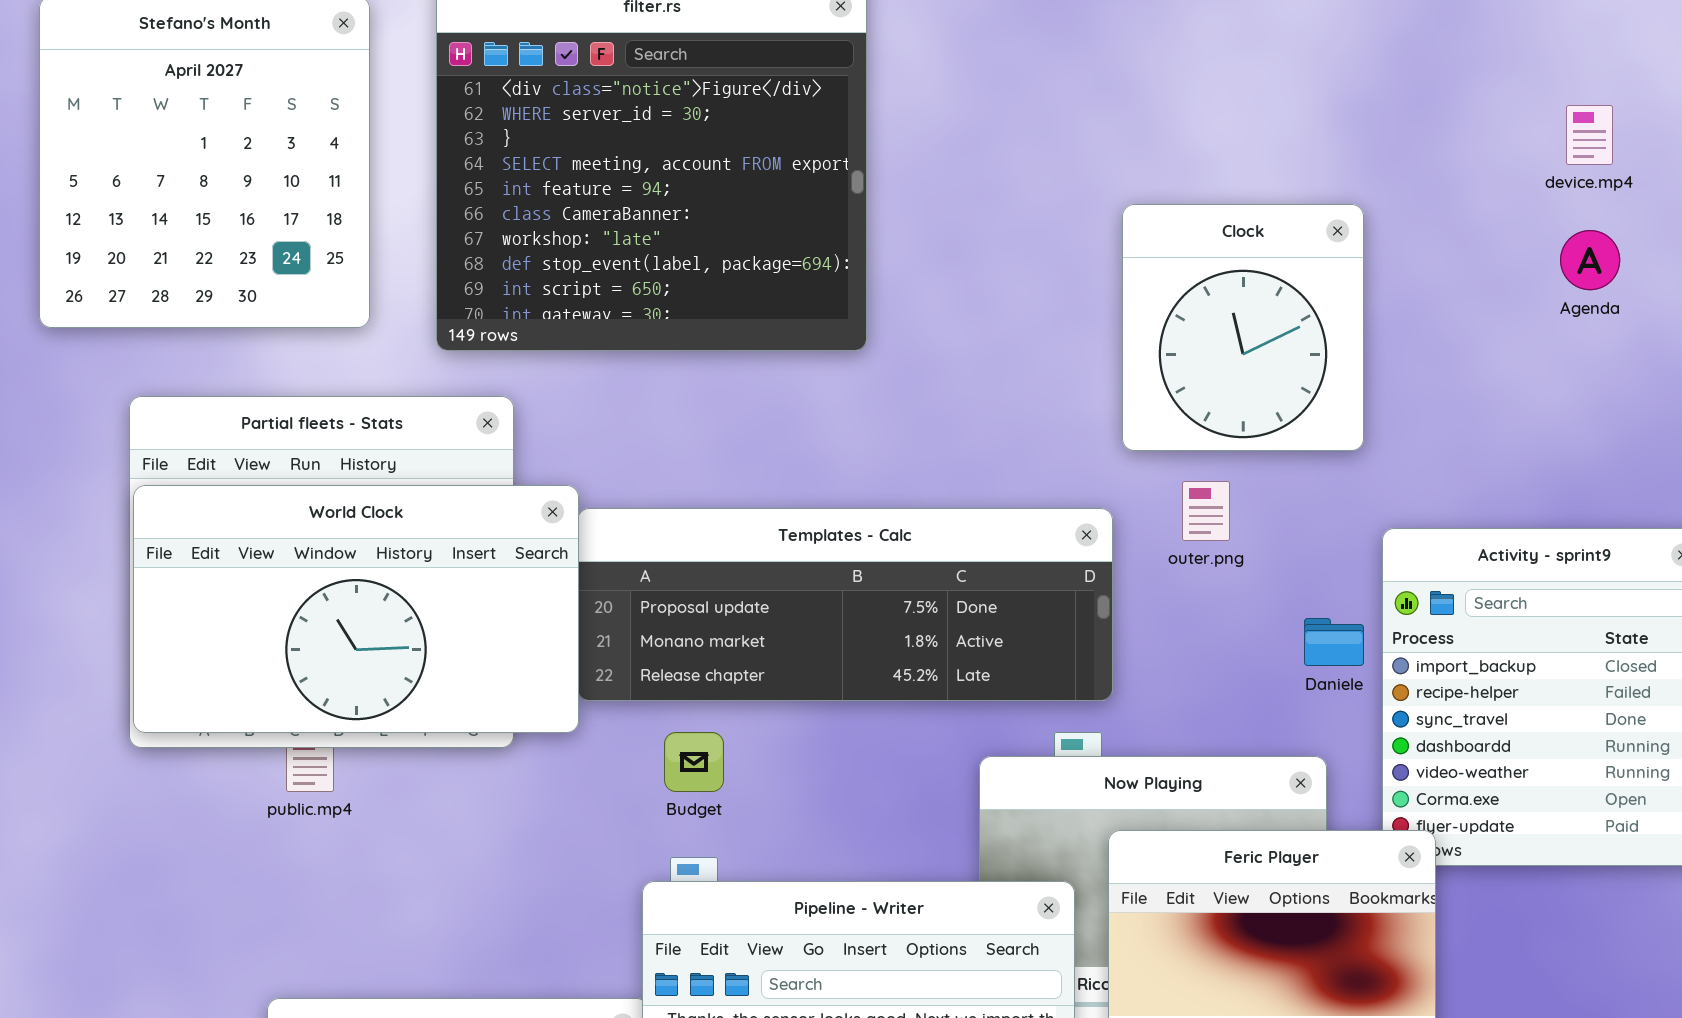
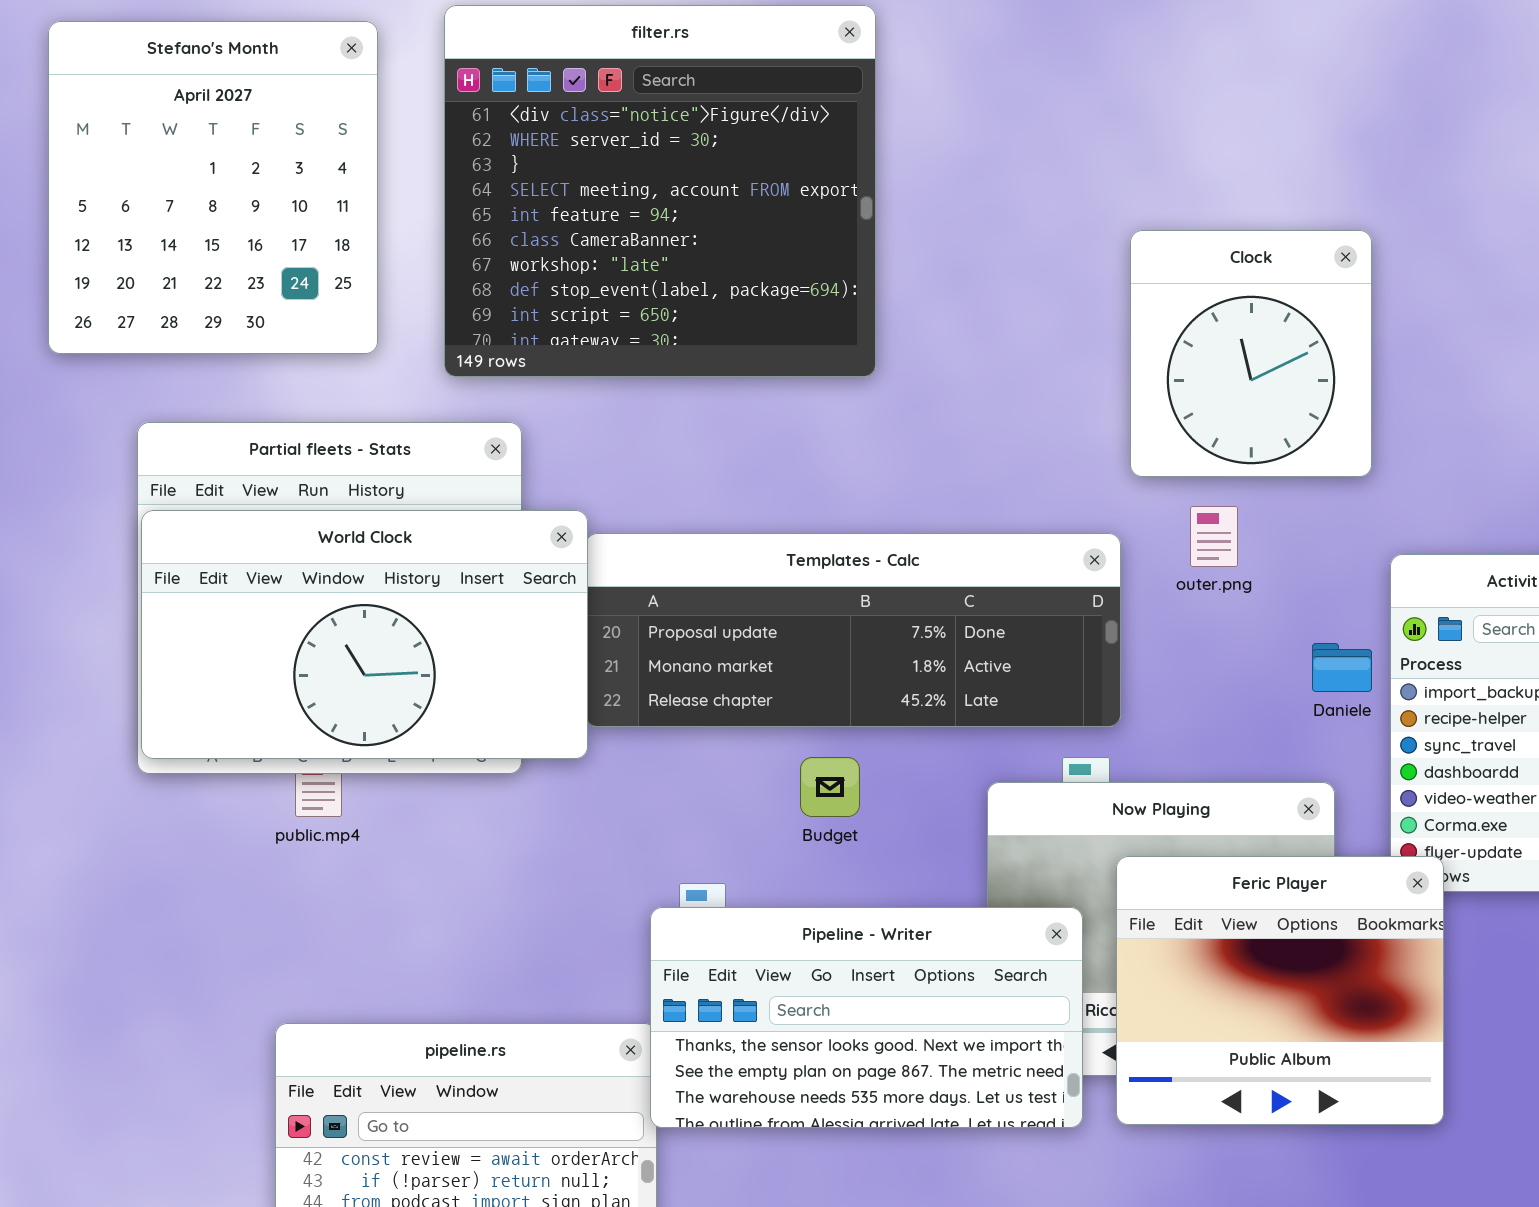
Budget: [664,732,724,792] -> [800,757,860,817], moved

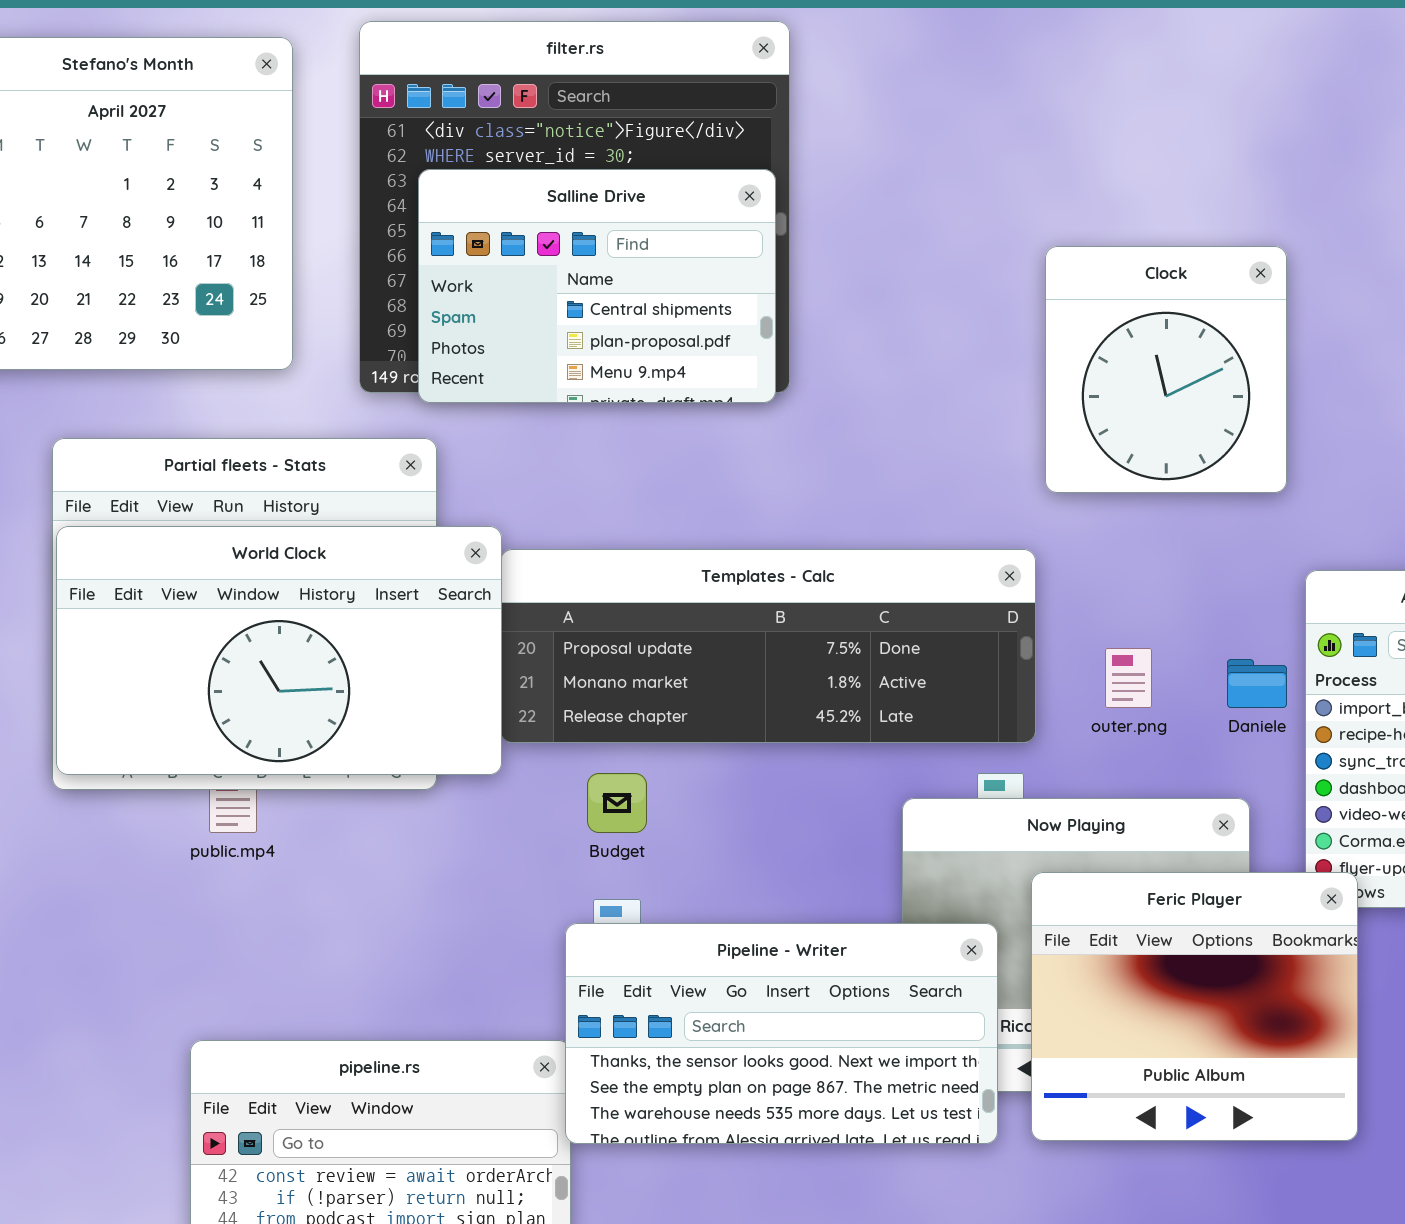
Salline Drive: none -> [418,169,776,403], opened
outer.png: [1190,506,1238,567] -> [1105,648,1152,708], moved
Budget: [800,757,860,817] -> [587,773,647,833], moved

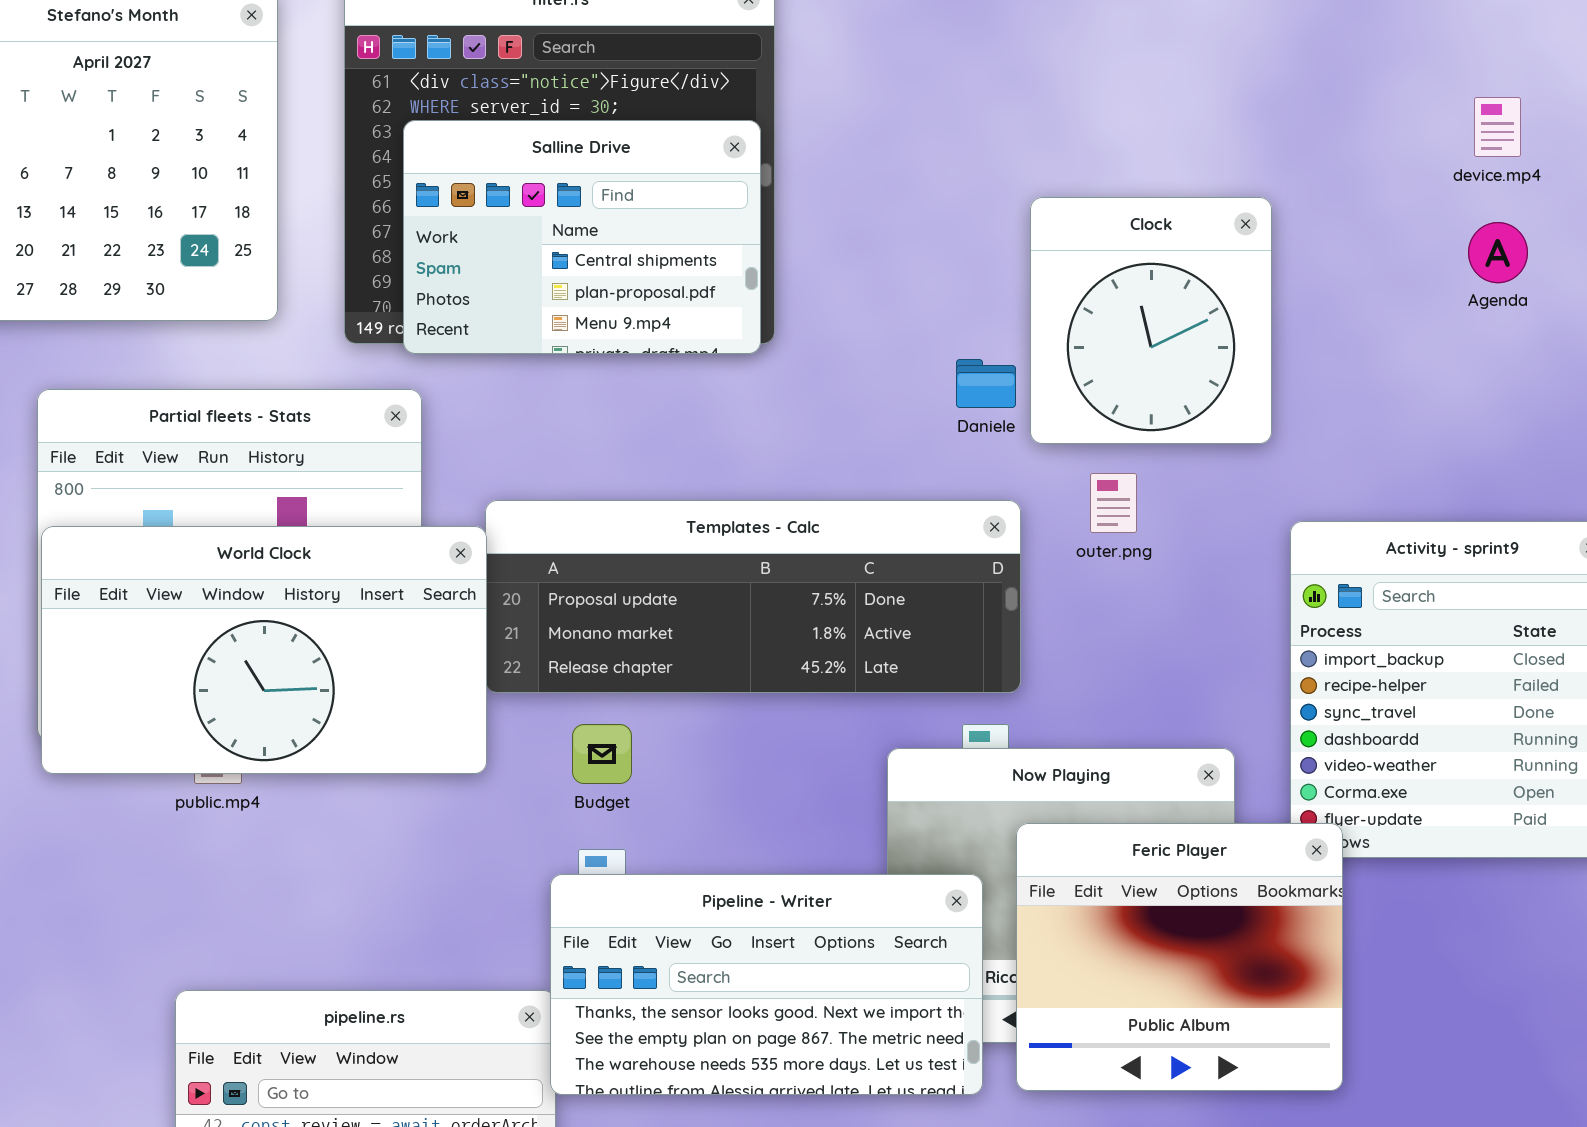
World Clock: [56,526,502,775] -> [41,526,487,774], moved
outer.png: [1105,648,1152,708] -> [1090,473,1137,533], moved
Daniele: [1227,659,1287,708] -> [956,359,1016,408], moved

